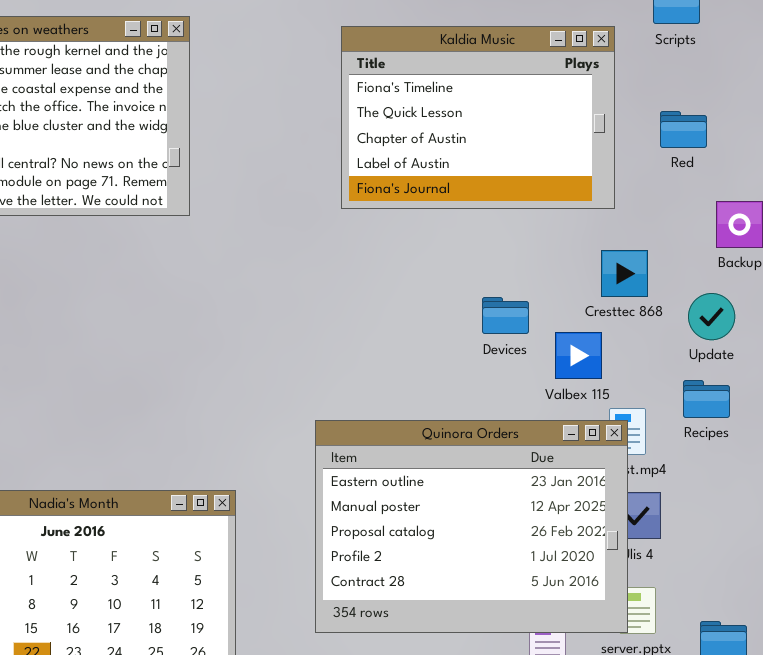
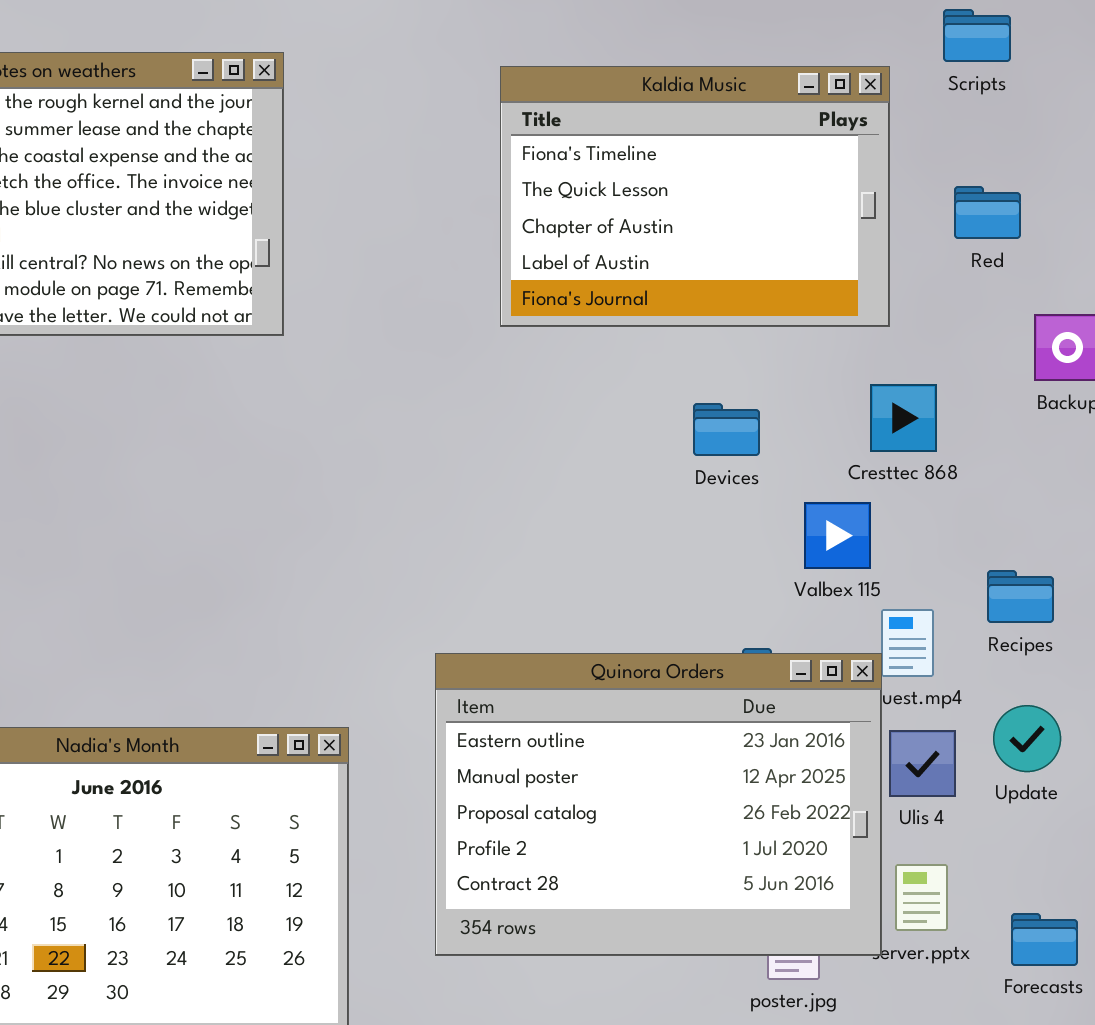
Update: [688,293,735,340] -> [993,705,1061,772], moved
Devices: [482,297,529,334] -> [693,403,760,456], moved
Quinora Orders: [315,420,628,633] -> [435,653,882,956], moved

